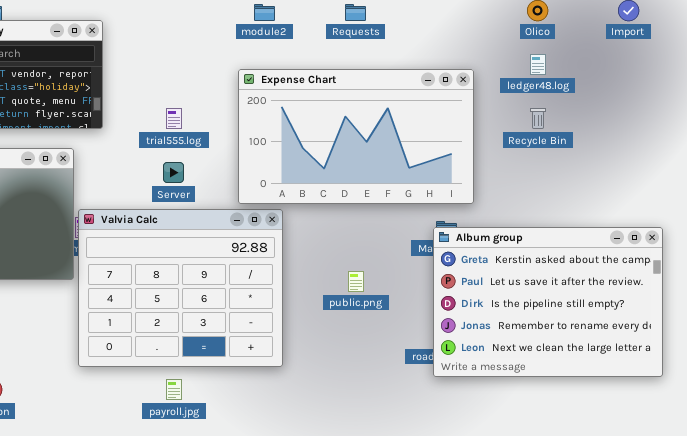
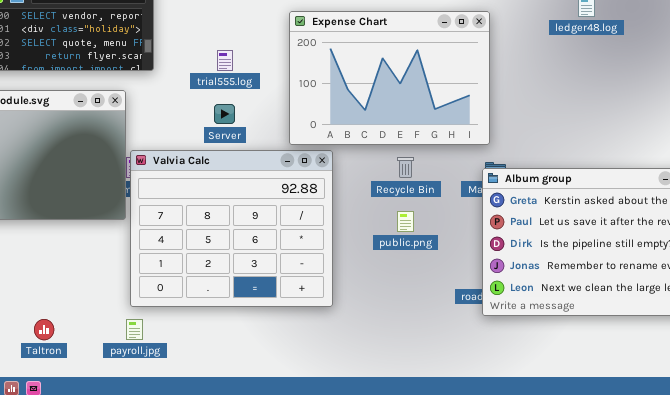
Expense Chart: [238,69,474,204] -> [289,11,490,145], resized
Recycle Bin: [530,108,546,129] -> [397,157,414,178], moved
payroll.jpg: [166,379,182,400] -> [126,319,143,340], moved

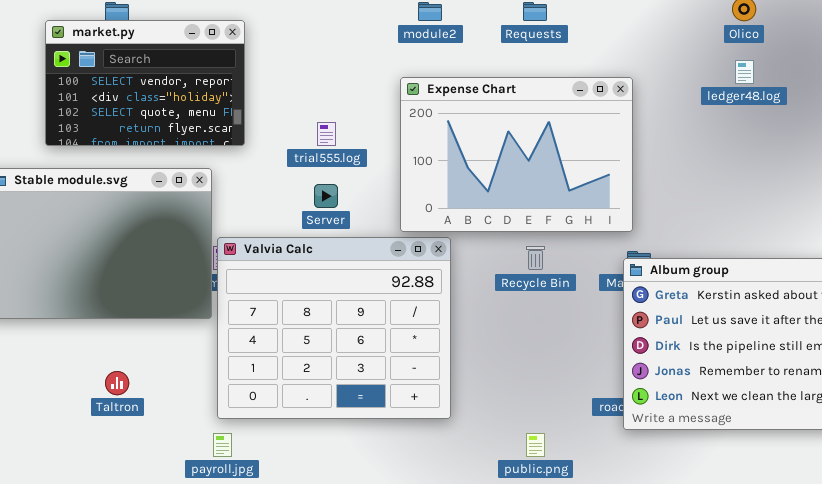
public.png: [397,211,414,232] -> [526,433,545,457], moved
Taltron: [34,319,54,340] -> [105,371,129,395], moved

